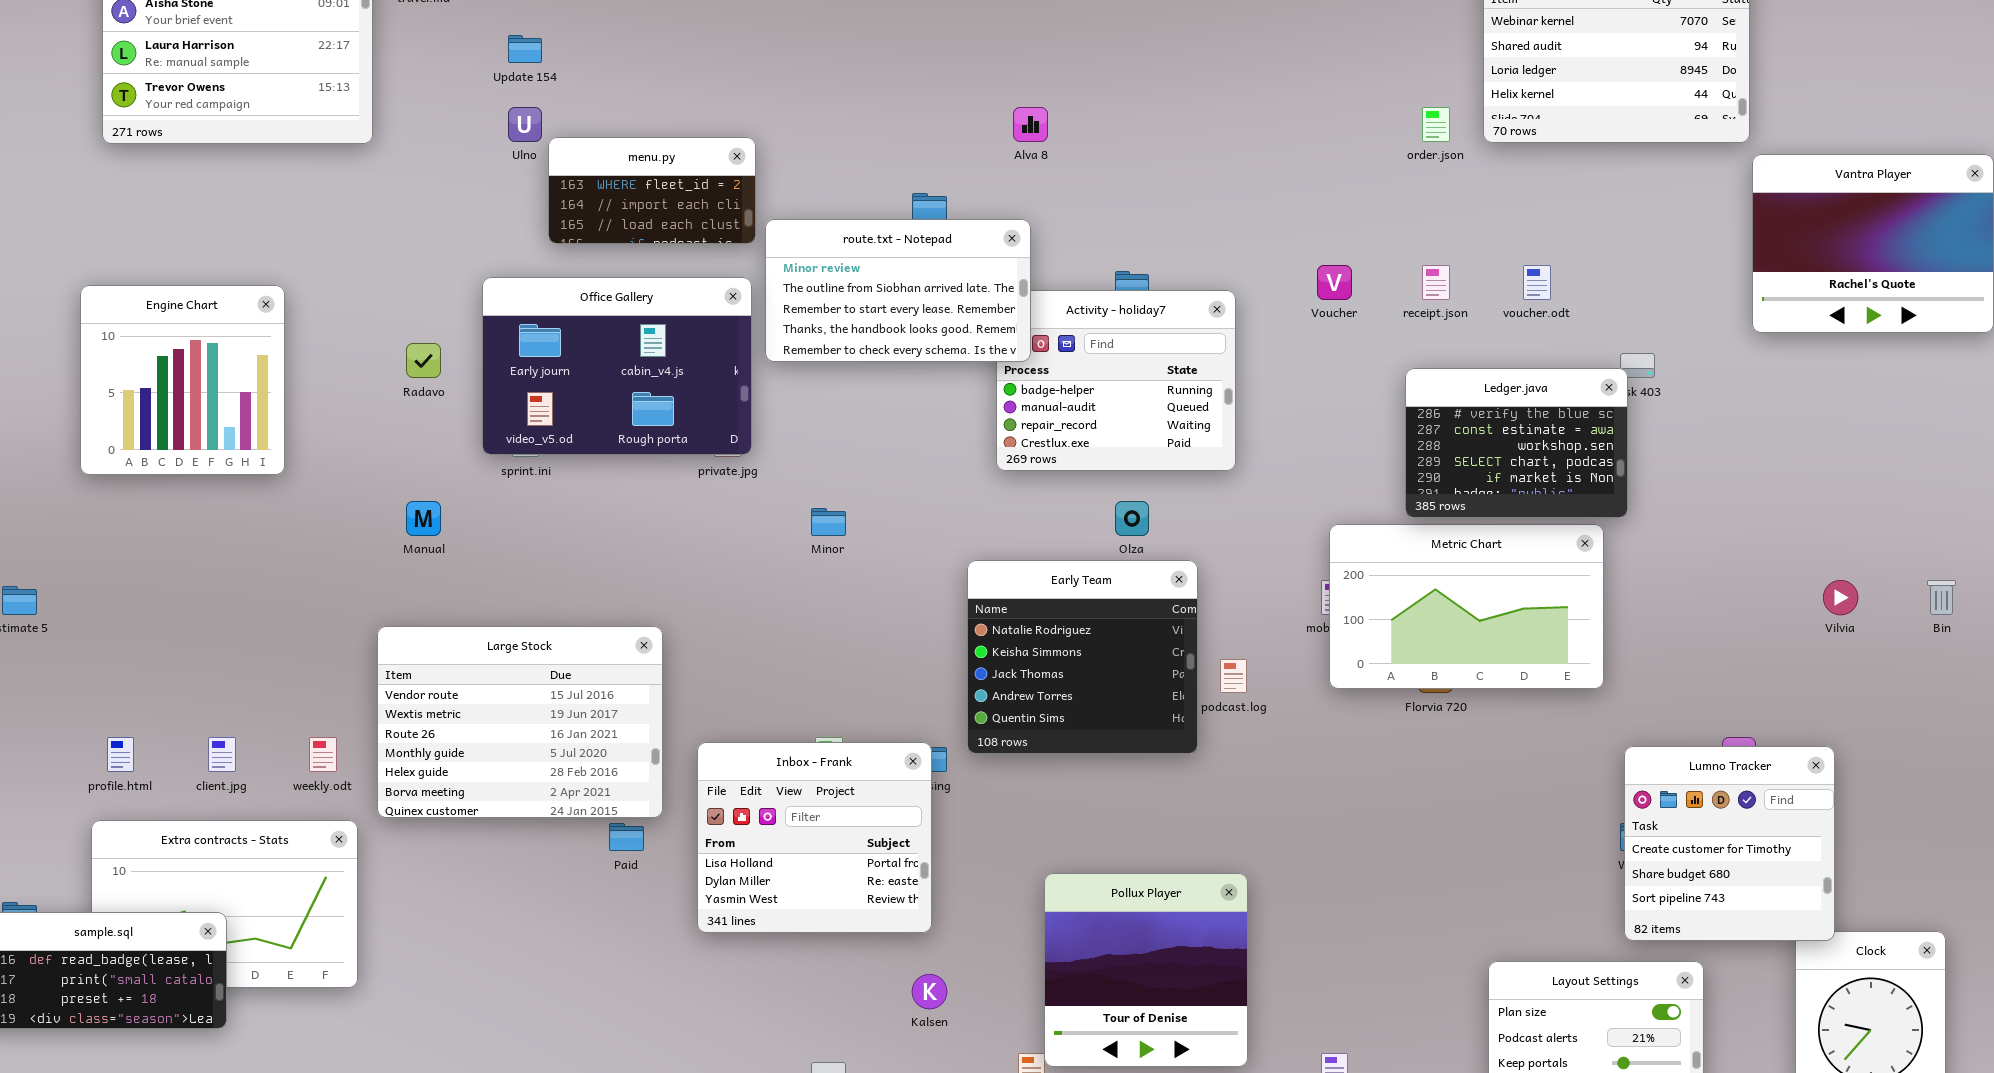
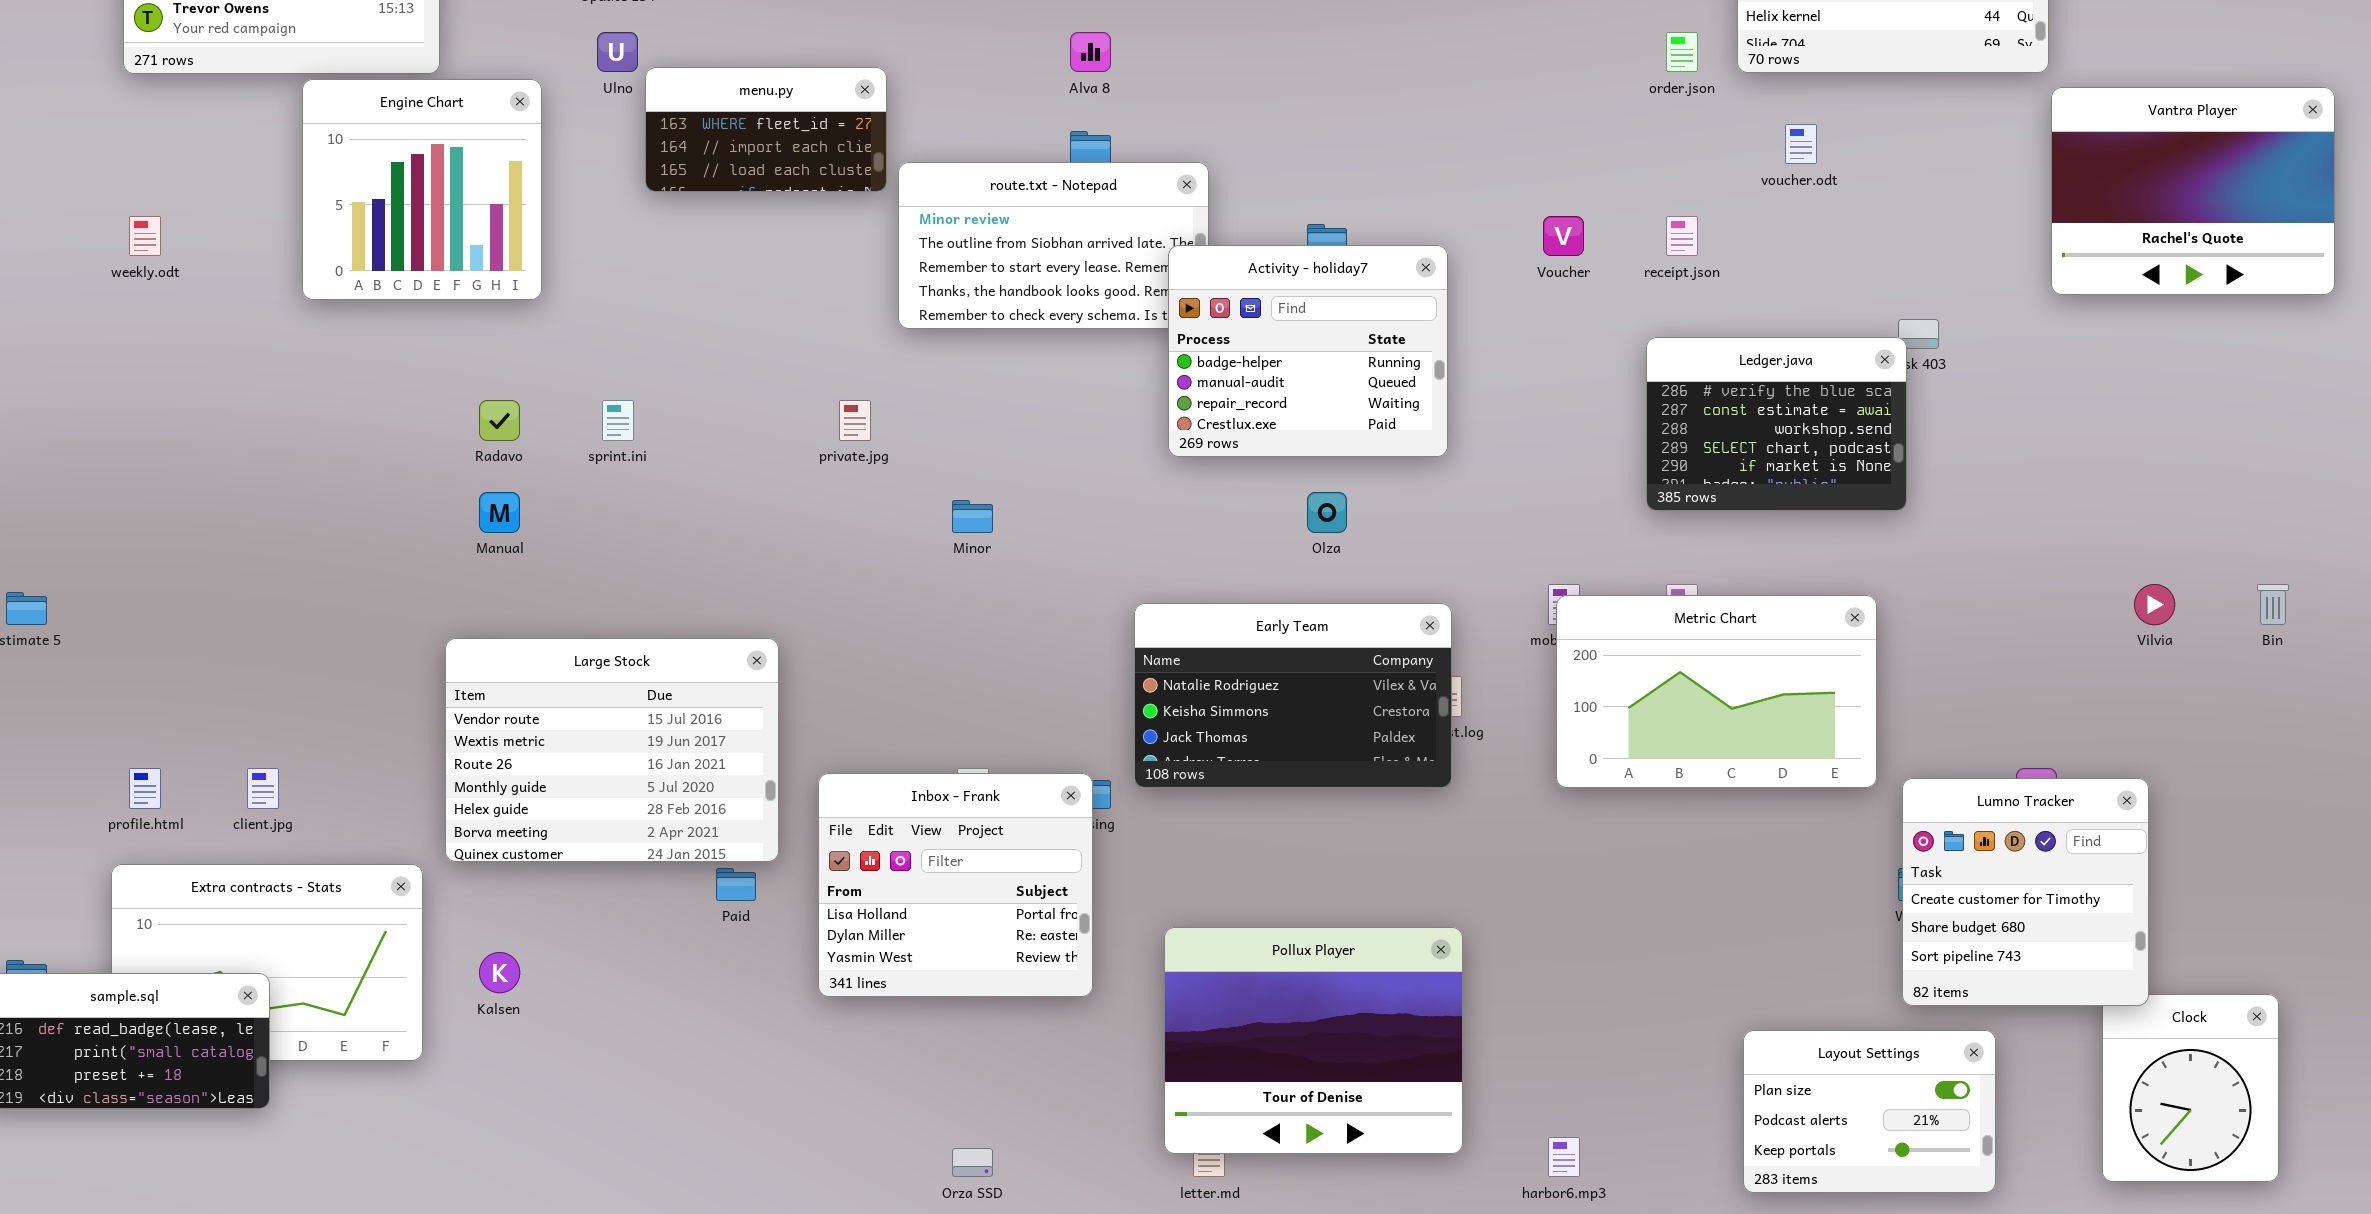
Alva 8: [1013,107,1048,142] -> [1070,32,1111,72], moved
voucher.odt: [1523,265,1551,300] -> [1785,124,1817,164], moved
Office Gallery: [482,277,752,455] -> none, closed
Engine Chart: [80,285,285,475] -> [302,79,542,300], moved
Activity - holiday7: [996,290,1236,471] -> [1168,245,1448,457], raised
Radavo: [406,343,441,378] -> [479,400,520,441], moved
Metric Chart: [1329,524,1604,689] -> [1556,595,1877,788], moved
Early Team: [967,560,1198,754] -> [1134,603,1452,788], resized
weekly.odt: [309,737,337,772] -> [129,216,161,256], moved
Pollux Player: [1044,873,1248,1067] -> [1164,927,1463,1154], resized
Kalsen: [912,974,947,1009] -> [479,952,520,993], moved

